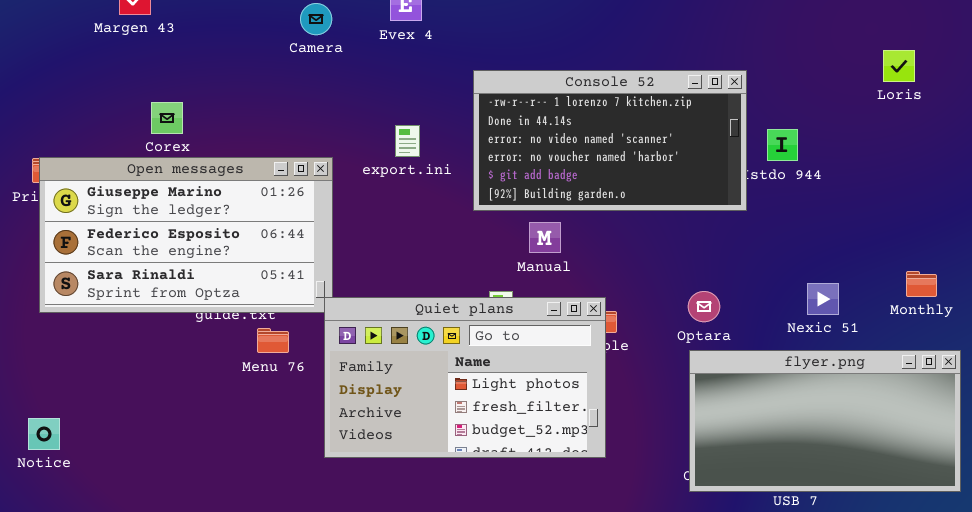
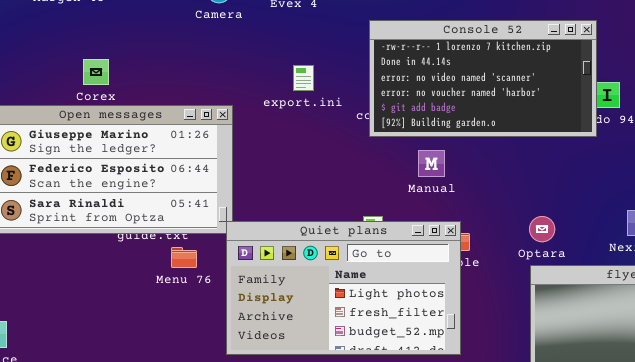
Console 52: [473,70,747,211] -> [369,20,597,137], moved
export.ini: [395,125,420,157] -> [293,65,314,91], moved
Manual: [529,222,561,253] -> [418,150,445,177], moved

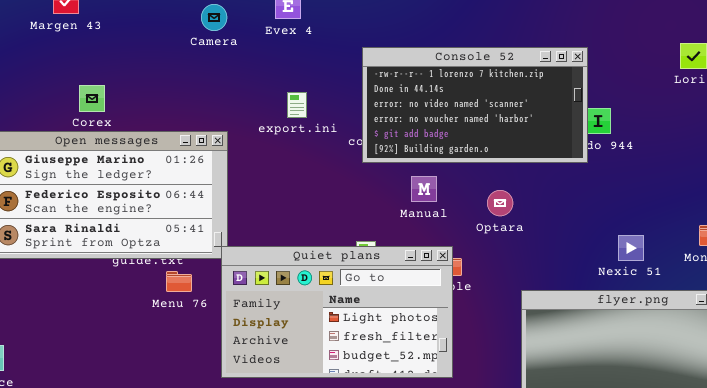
Optara: [529,216,555,242] -> [487,190,513,216], moved

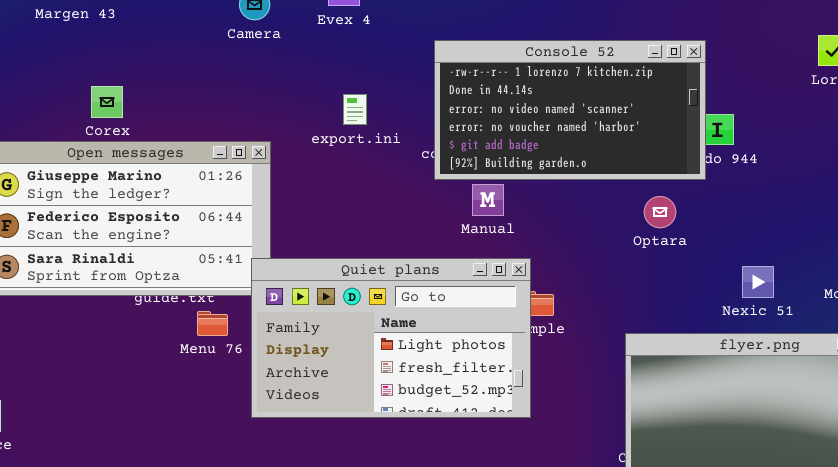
Manual: [411,176,437,202] -> [472,184,504,216], moved
Optara: [487,190,513,216] -> [644,196,676,228], moved
Quiet plans: [221,246,453,378] -> [251,258,531,418], moved

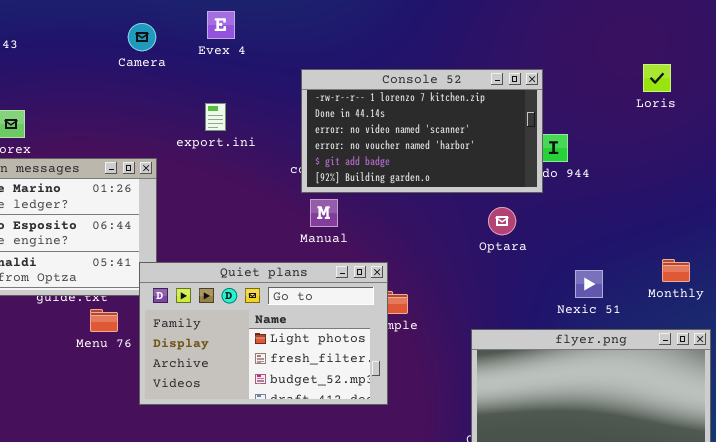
export.ini: [343,94,367,125] -> [205,103,226,131], moved
Manual: [472,184,504,216] -> [310,199,338,227], moved

